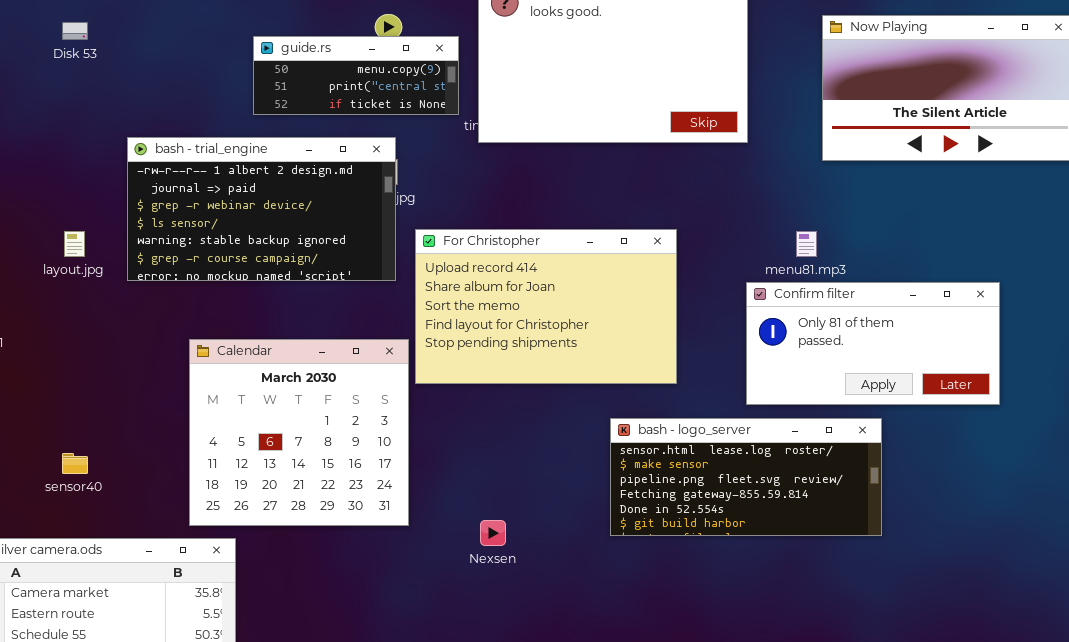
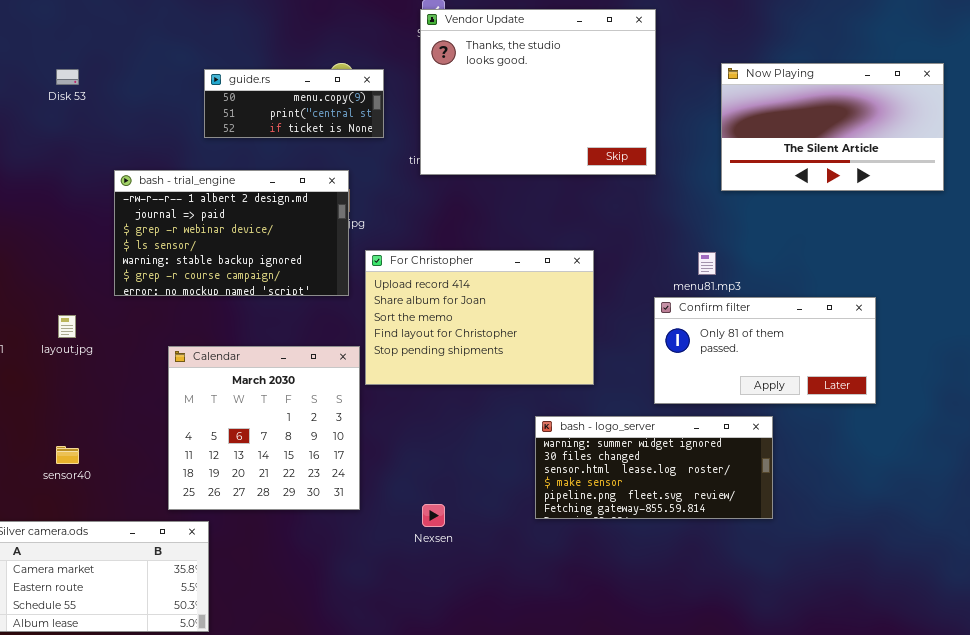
guide.rs: [253,36,459,115] -> [204,69,384,138], moved
layout.jpg: [64,231,85,257] -> [58,315,76,338], moved
bash - logo_server: [610,418,882,536] -> [535,416,773,519], scrolled up 2 rows

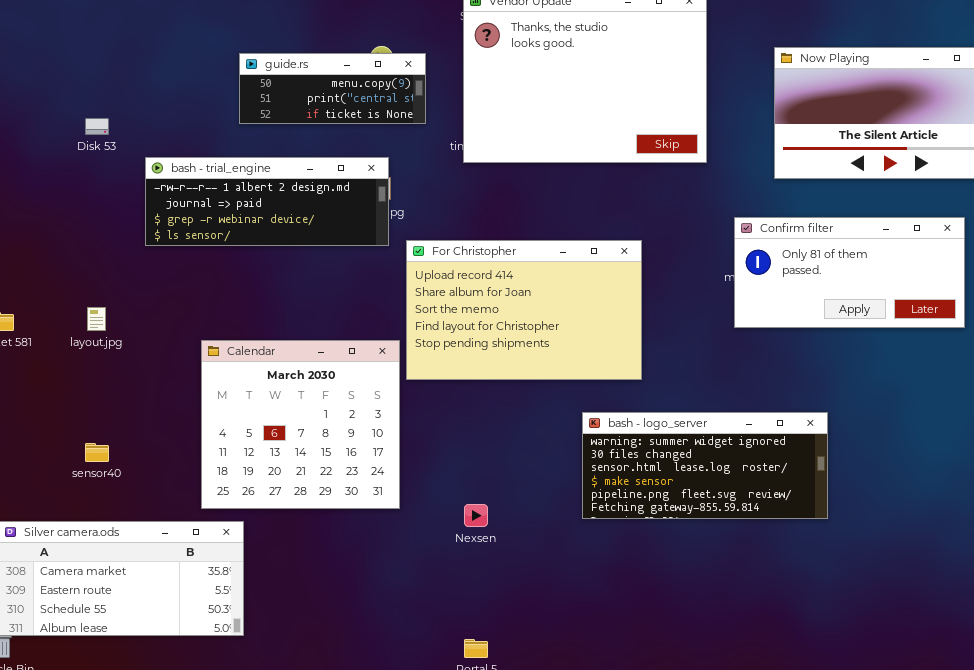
Disk 53: [56,69,79,85] -> [85,118,109,135], moved
bash - trial_engine: [114,170,349,296] -> [145,157,389,246], resized
Confirm filter: [654,297,876,404] -> [734,217,965,328], moved

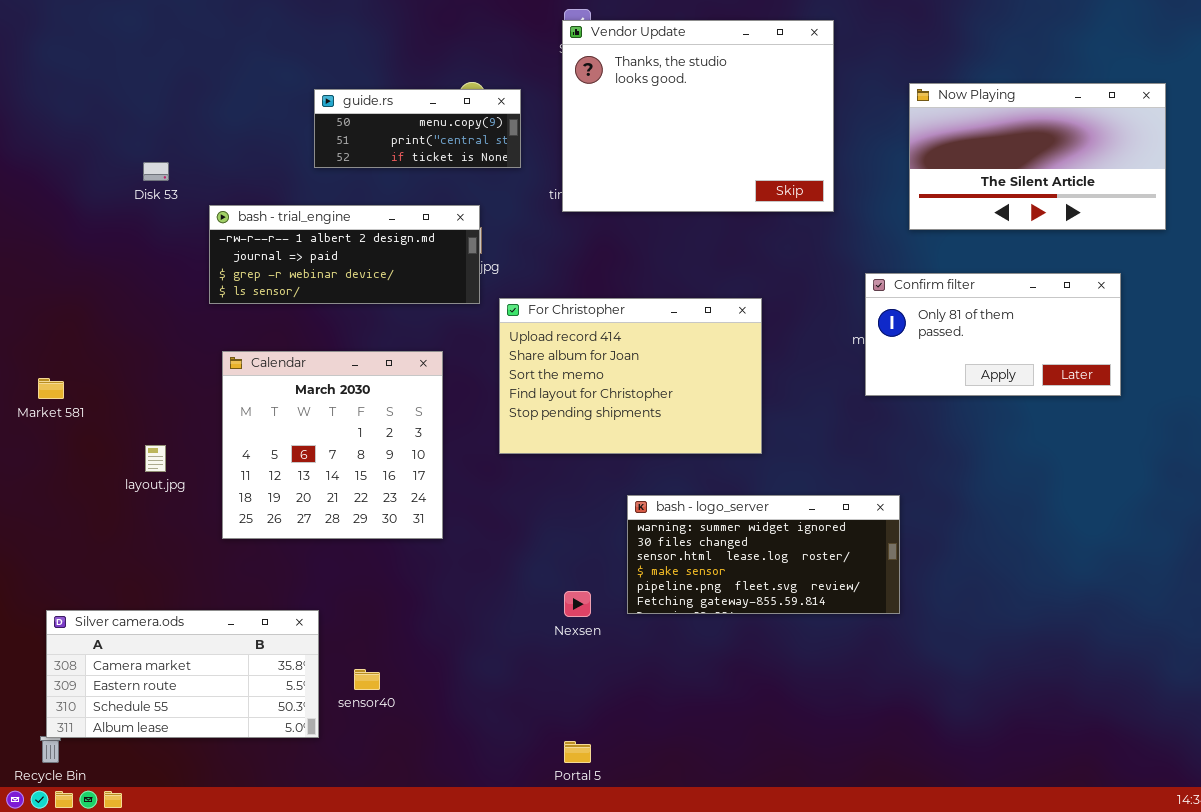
layout.jpg: [87,307,106,331] -> [145,445,166,472], moved
Calendar: [201,340,400,509] -> [222,351,443,539], moved
bash - logo_server: [582,412,828,519] -> [627,495,900,614], moved
sensor40: [85,443,109,462] -> [354,669,380,690], moved

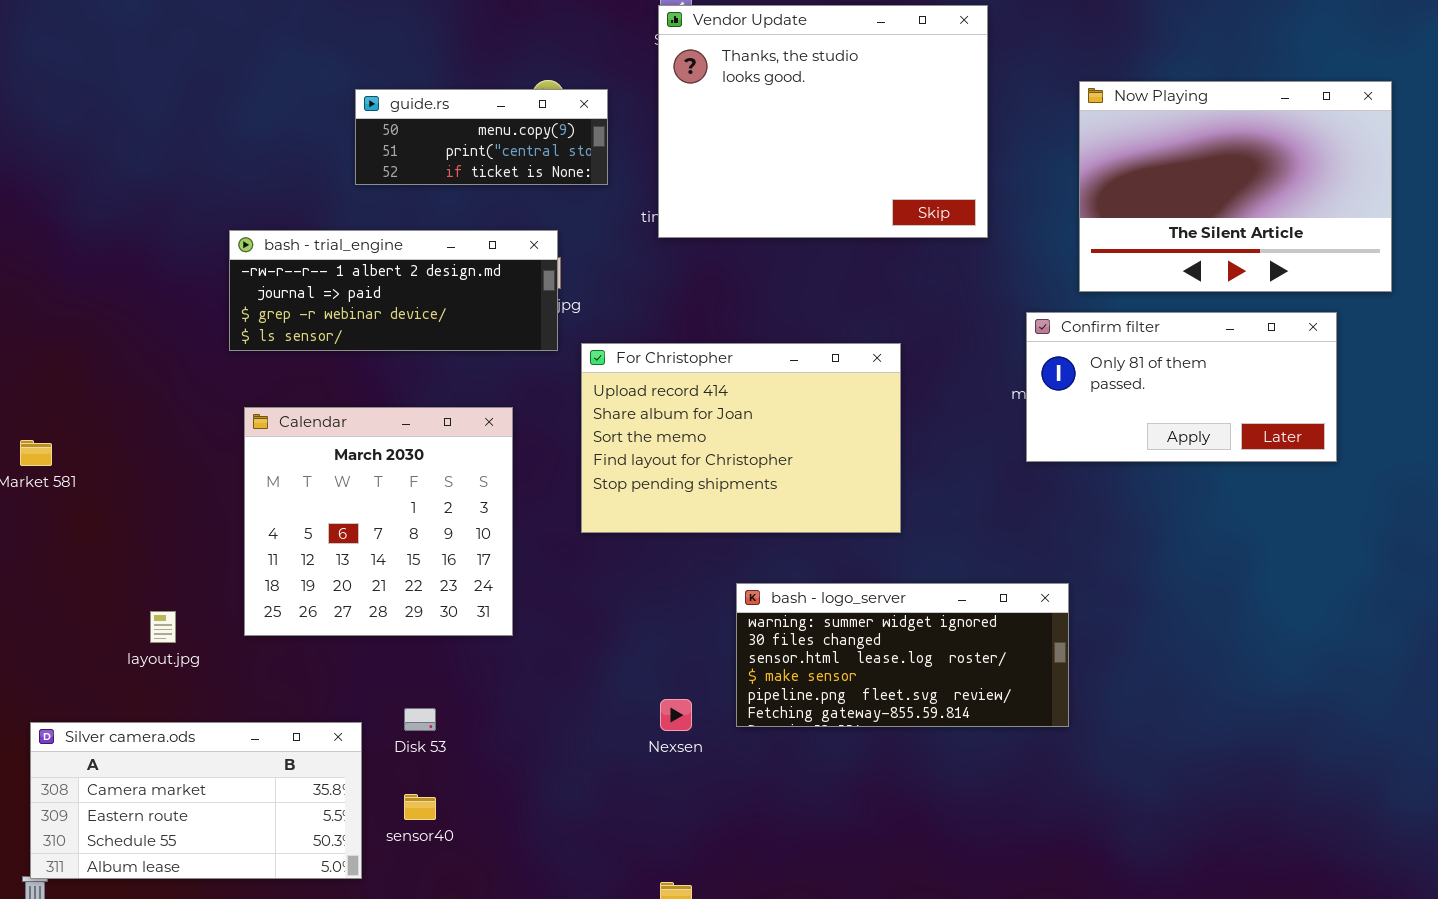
Now Playing: [909,83,1166,230] -> [1079,81,1392,292], resized
Disk 53: [143,162,169,181] -> [404,708,436,731], moved
layout.jpg: [145,445,166,472] -> [150,611,176,643], moved

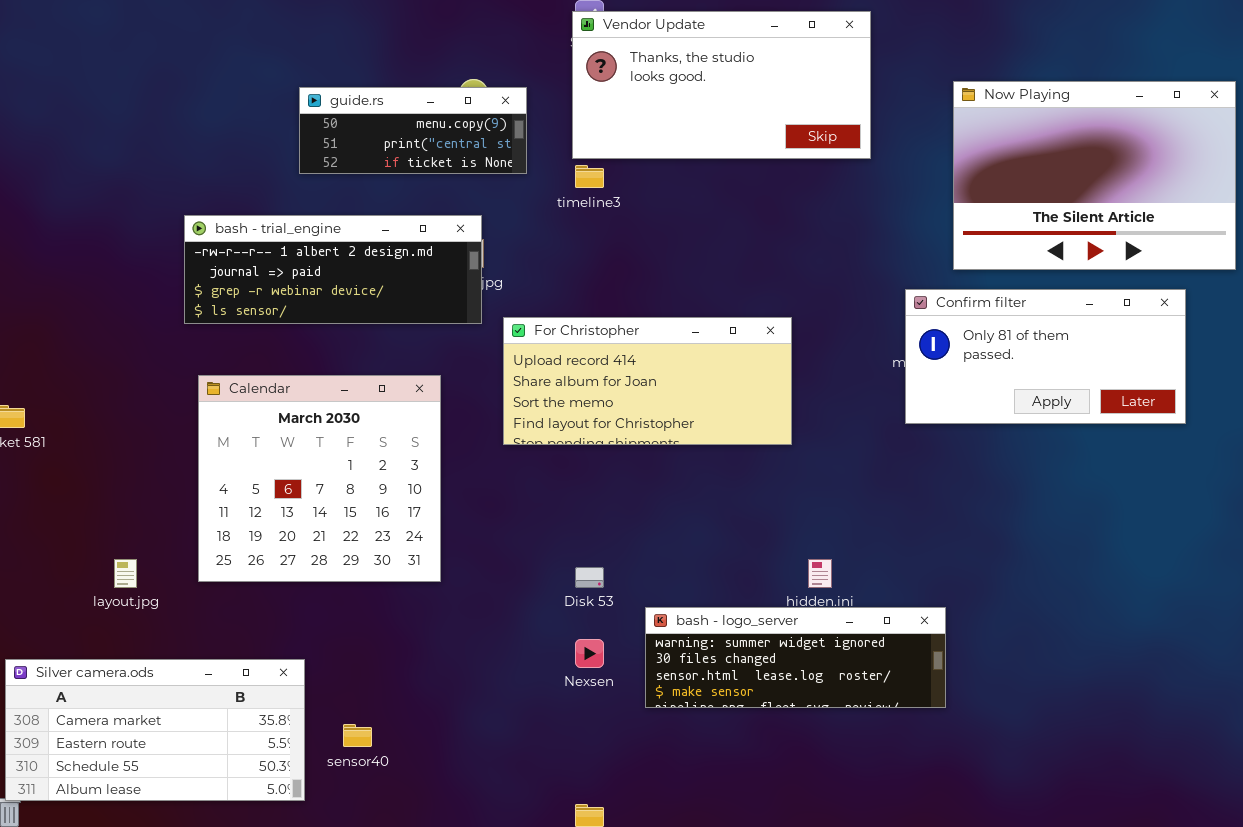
Vendor Update: [658,5,988,238] -> [572,11,871,159], resized
For Christopher: [581,343,901,533] -> [503,317,792,445], resized
bash - logo_server: [736,583,1069,727] -> [645,607,946,708], moved, resized
Disk 53: [404,708,436,731] -> [575,567,604,588], moved

